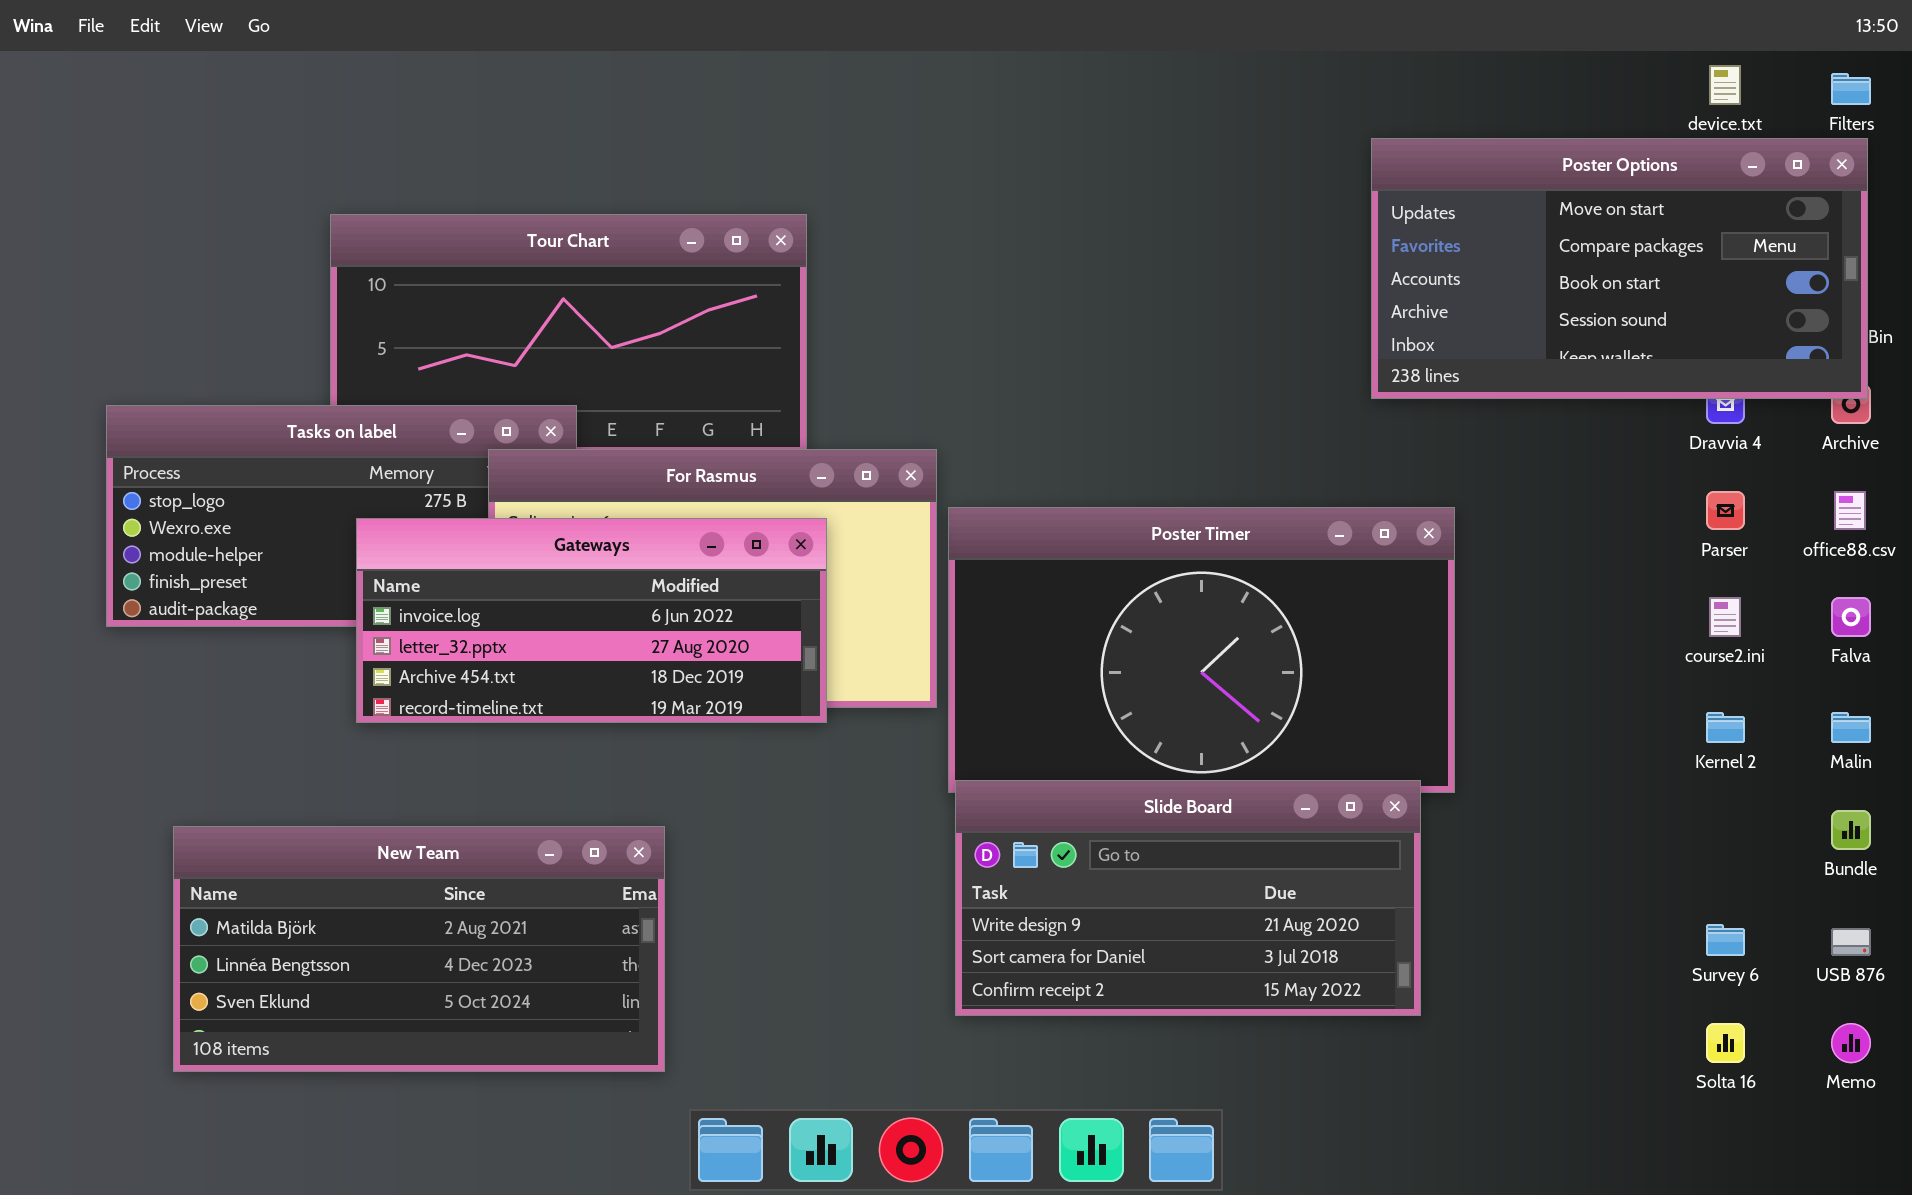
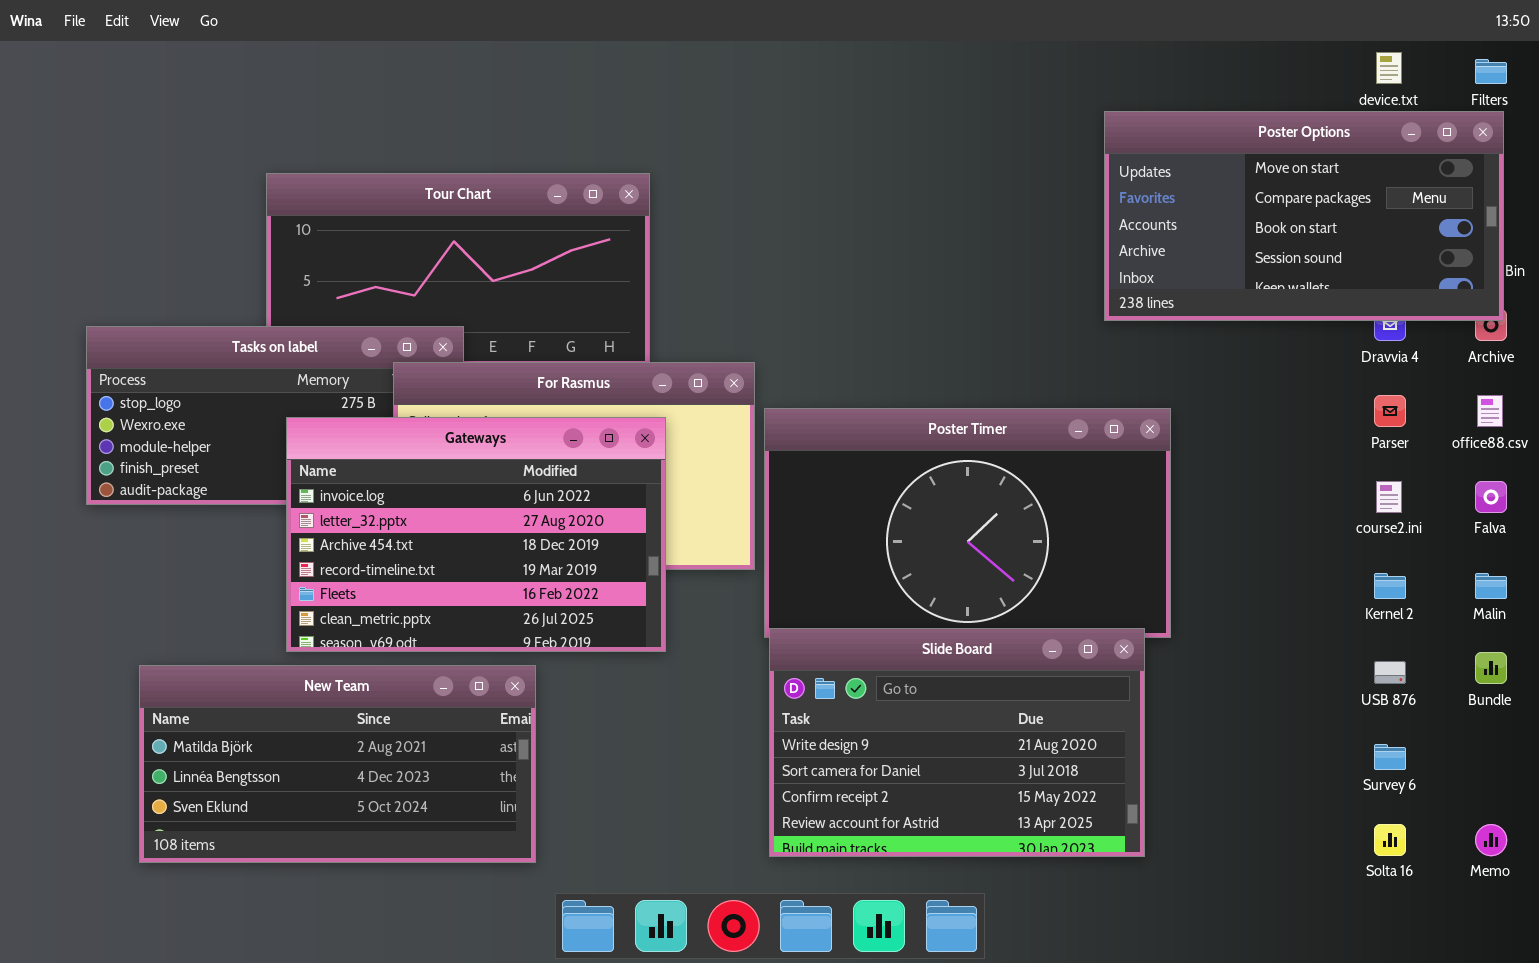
Gateways: [356,518,827,723] -> [286,417,666,652], resized
Slide Board: [955,780,1421,1016] -> [769,628,1145,857], resized
USB 876: [1831,928,1871,956] -> [1374,661,1406,684], moved

